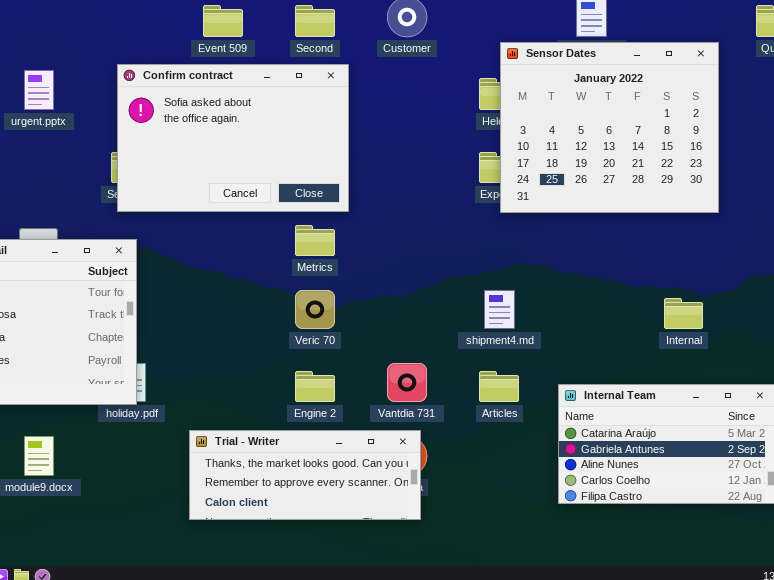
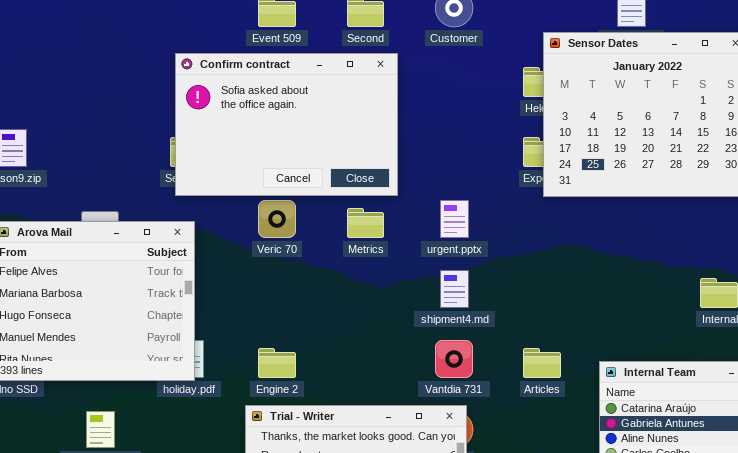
urgent.pptx: [24,70,54,110] -> [440,200,469,238], moved
Veric 70: [295,290,335,329] -> [258,200,296,238], moved
shipment4.md: [484,290,515,329] -> [440,270,469,308], moved
Engine 2: [295,371,335,402] -> [258,348,296,378], moved

